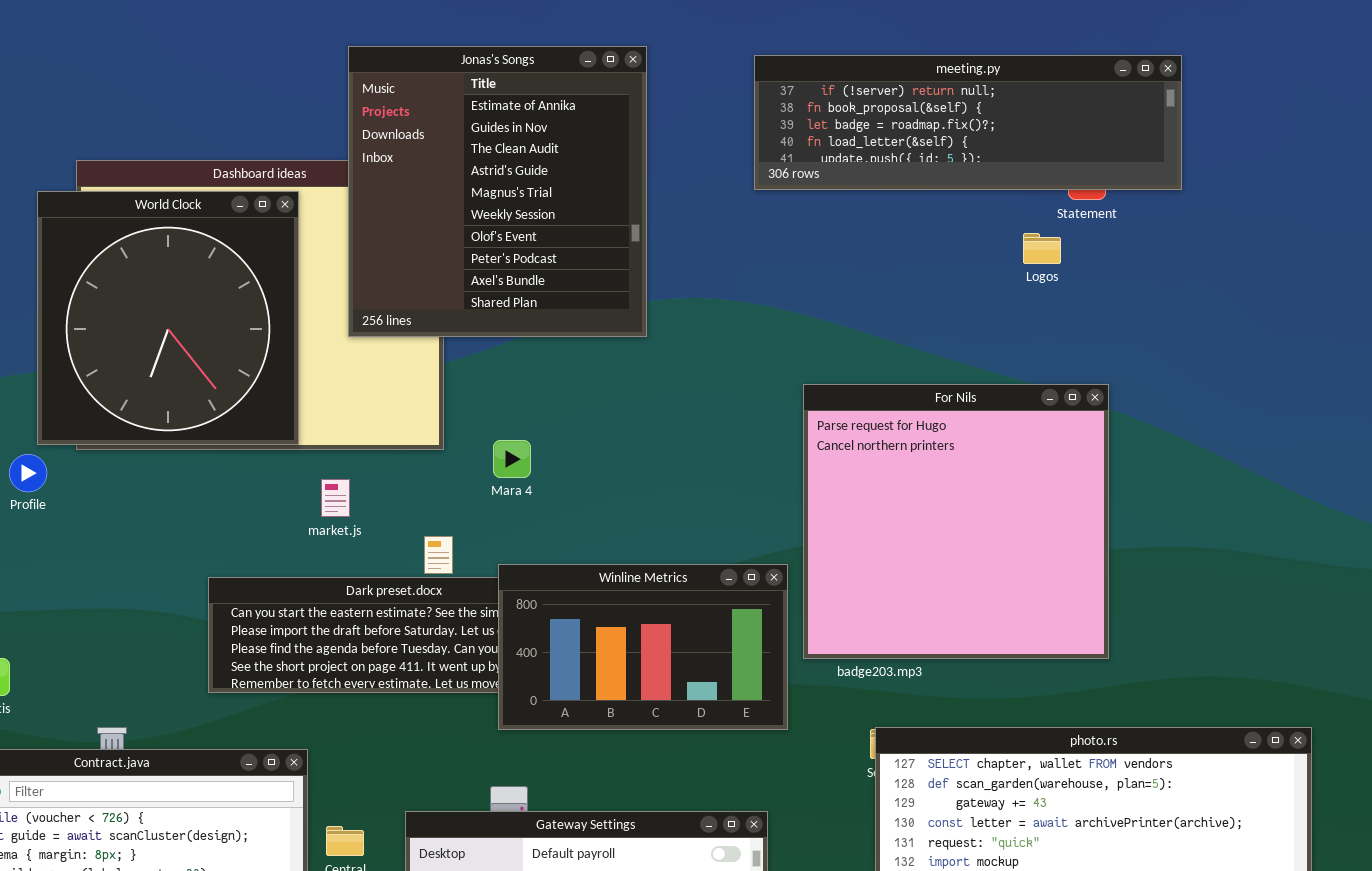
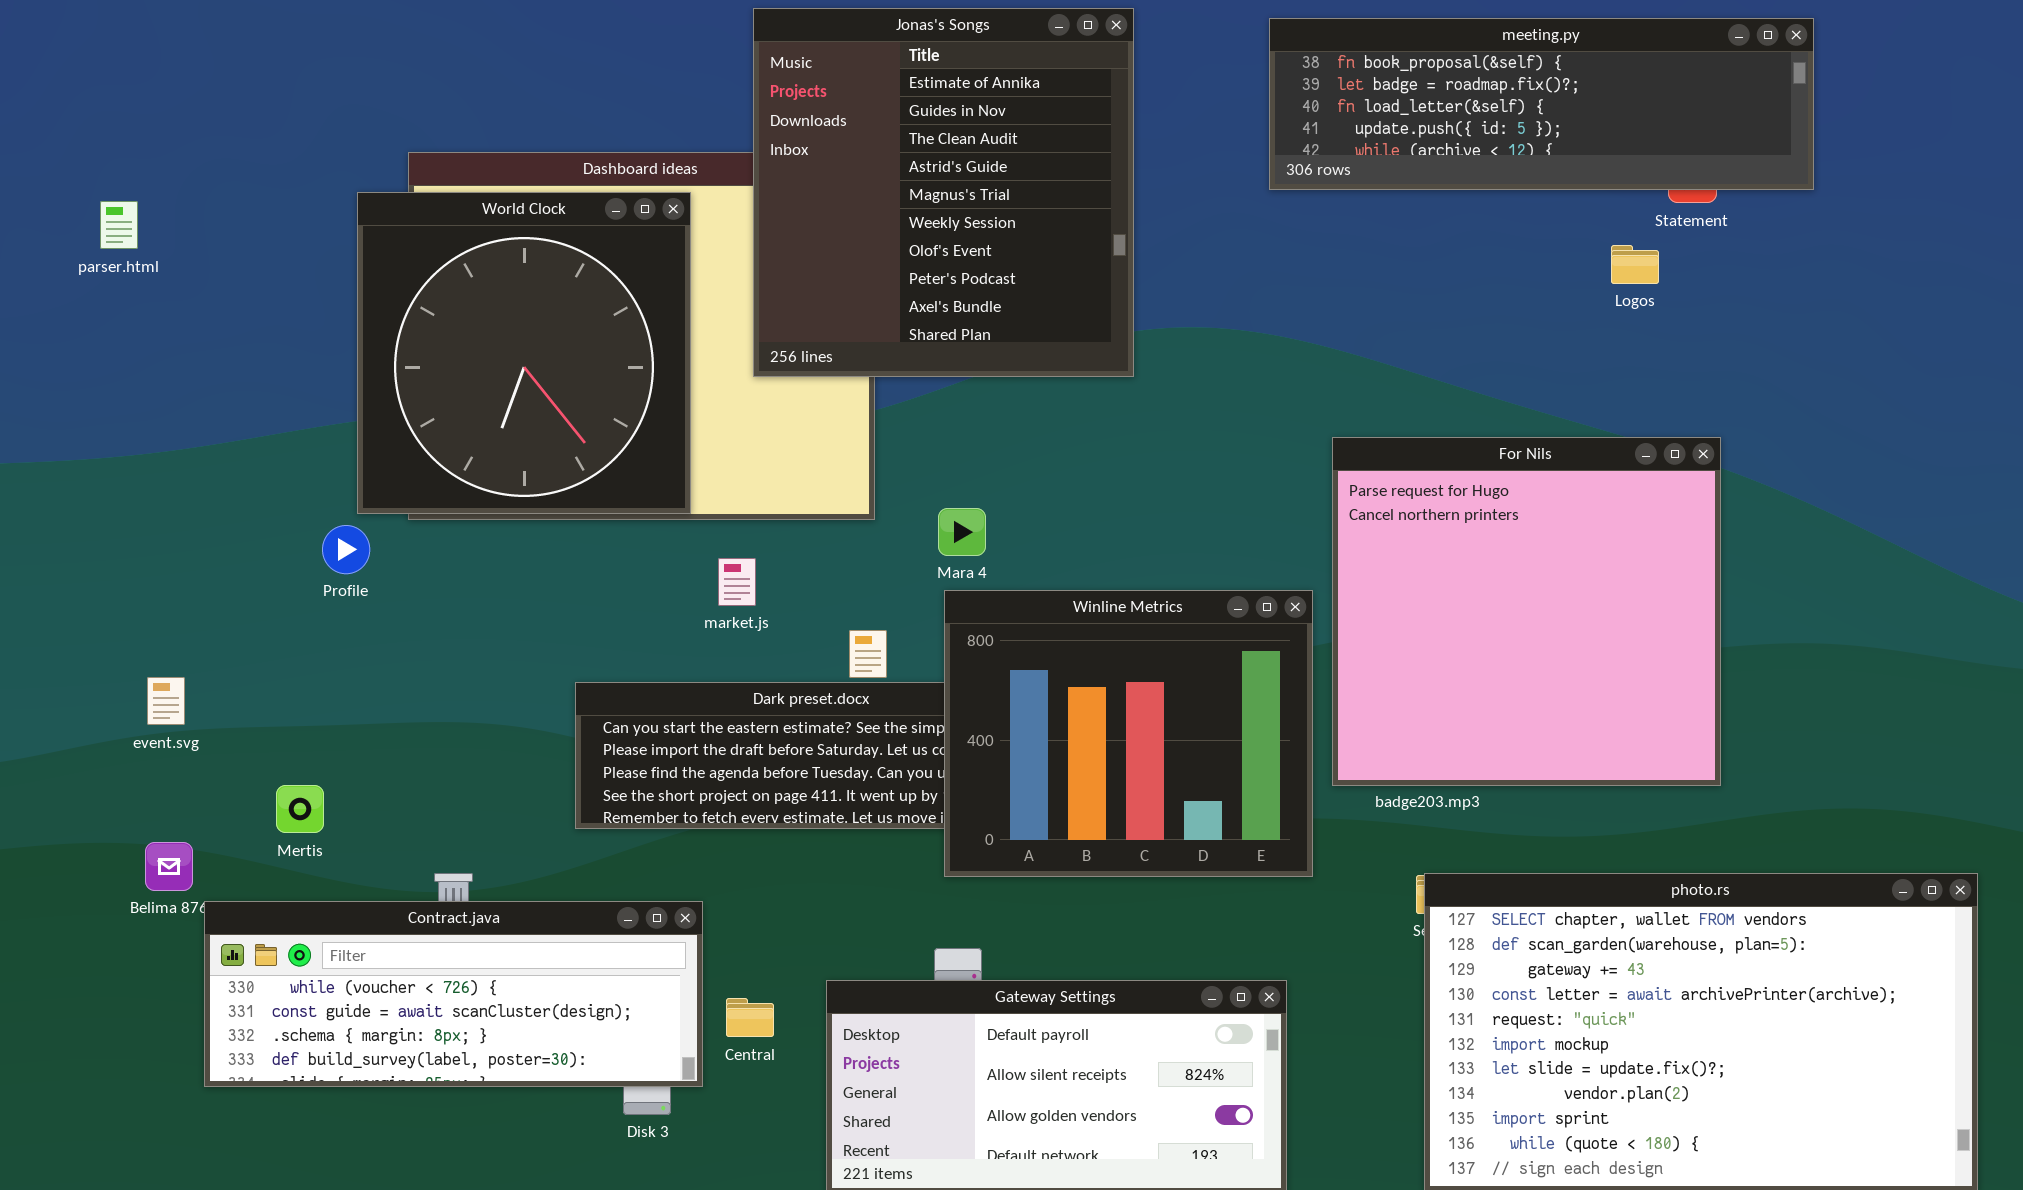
meeting.py: [754,55,1182,190] -> [1269,18,1814,190], scrolled down 1 row
Winline Metrics: [498,564,788,730] -> [944,590,1313,877], resized

